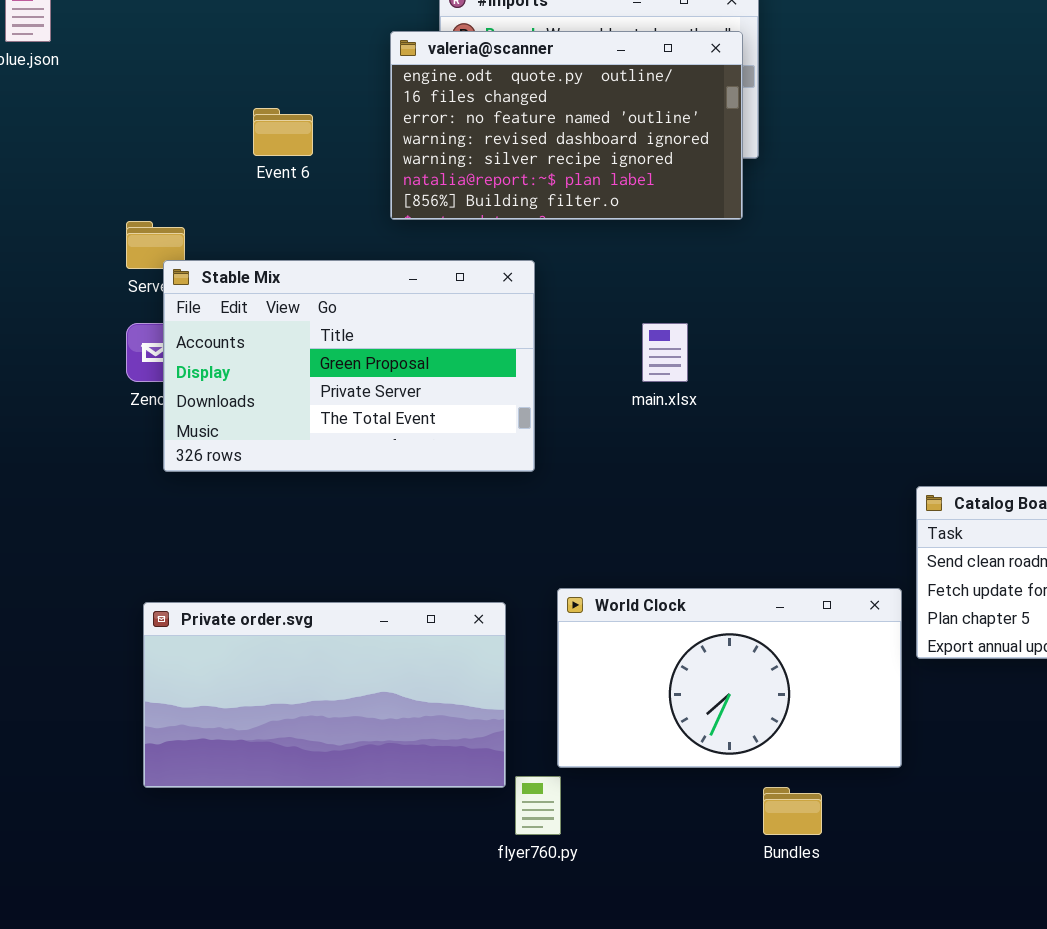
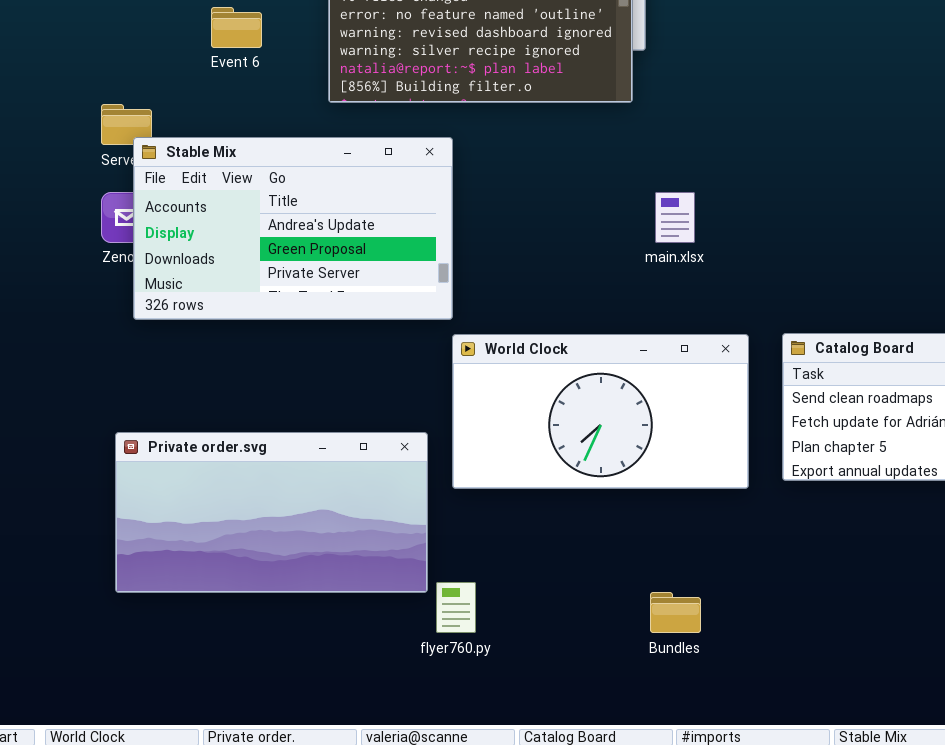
Stable Mix: [163,260,535,472] -> [133,137,453,320], scrolled up 1 row
main.xlsx: [642,323,688,382] -> [655,192,695,243], moved
World Clock: [557,588,902,768] -> [452,334,749,489], moved

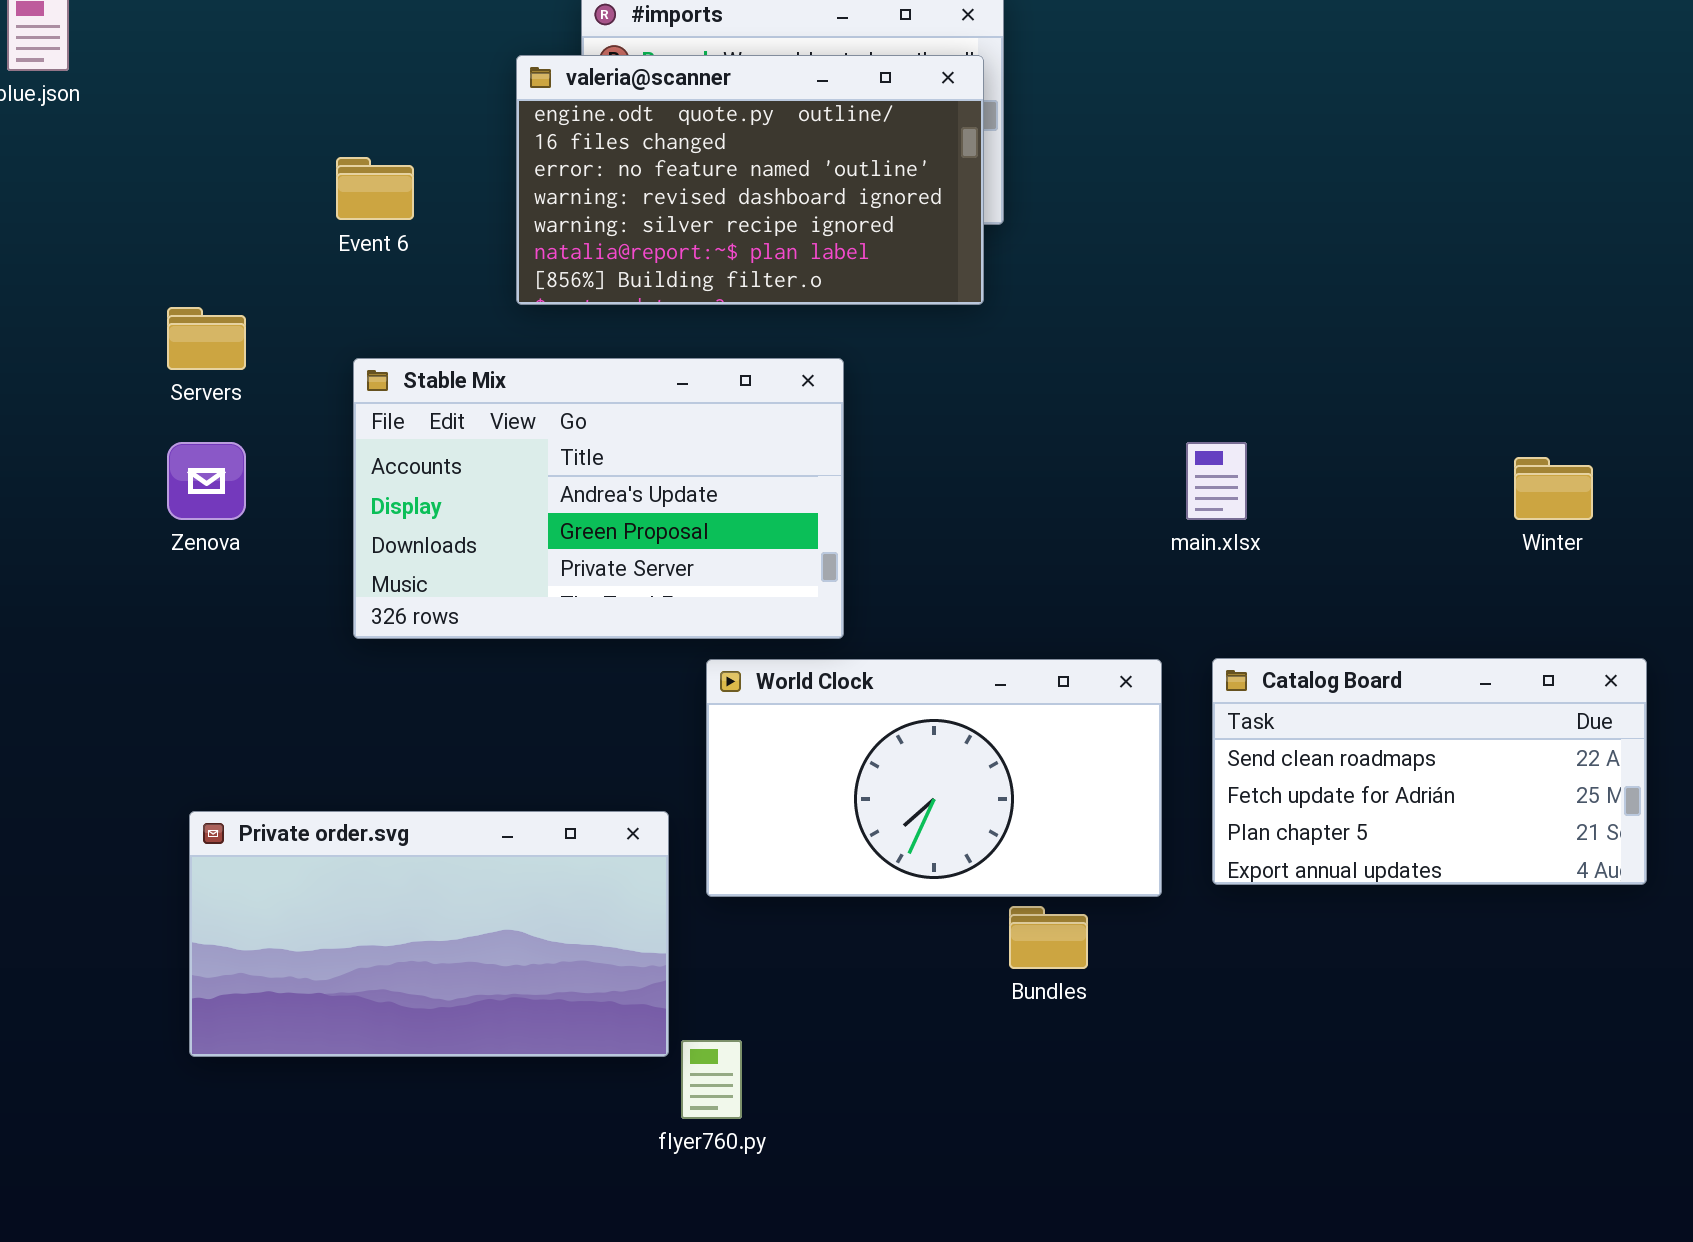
Stable Mix: [133,137,453,320] -> [353,358,844,639], moved
main.xlsx: [655,192,695,243] -> [1186,442,1247,520], moved
Bundles: [650,592,701,633] -> [1009,906,1088,969], moved

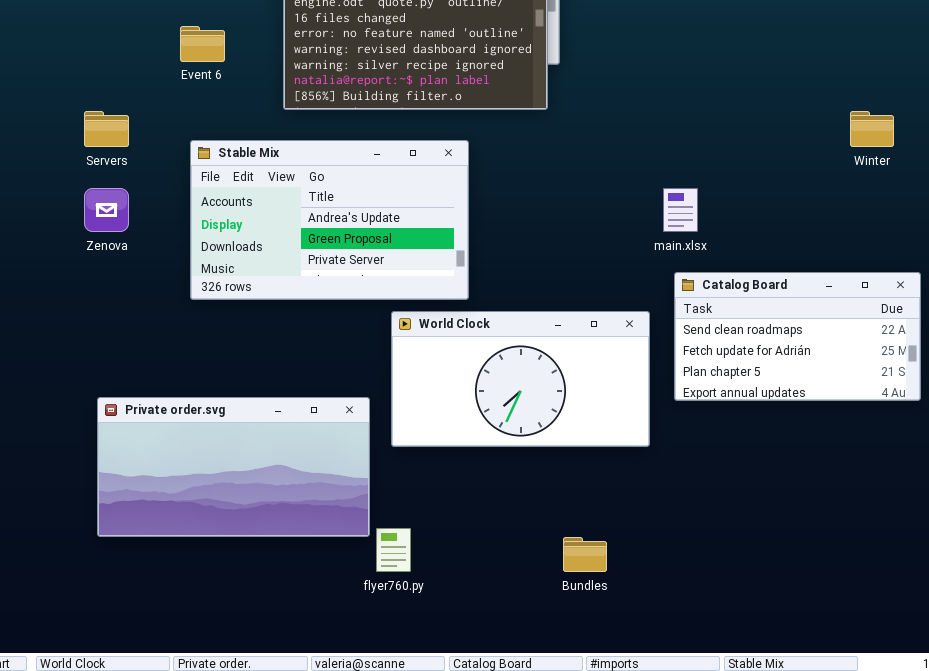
Winter: [1514,457,1593,520] -> [850,111,894,147], moved
Catalog Board: [1212,658,1647,885] -> [674,272,921,401], moved
Bundles: [1009,906,1088,969] -> [563,537,607,572], moved

